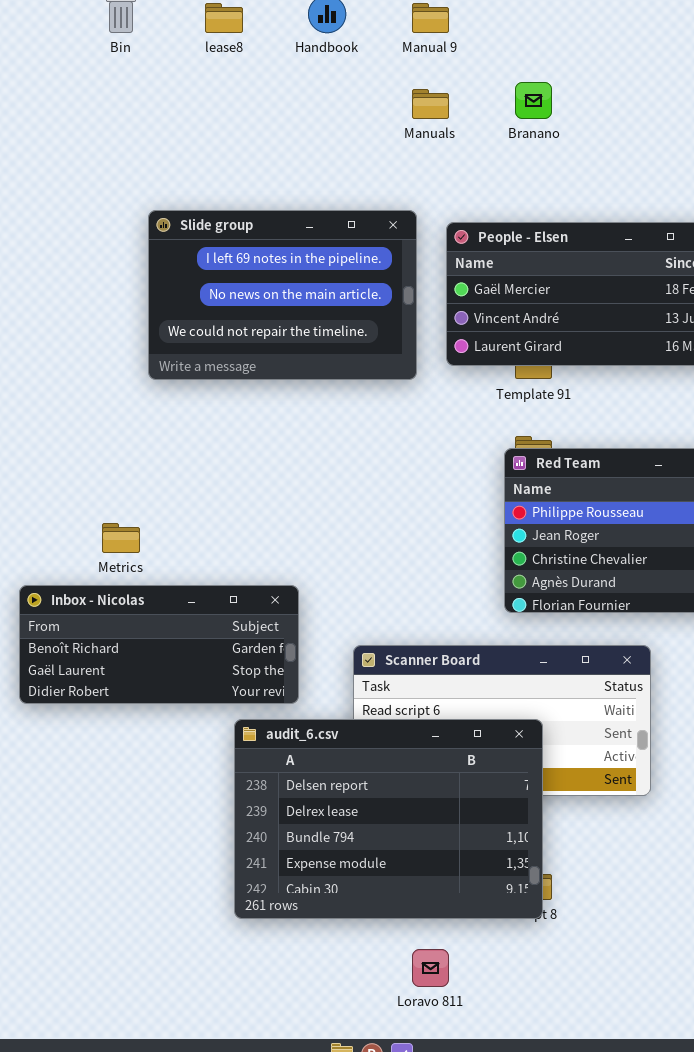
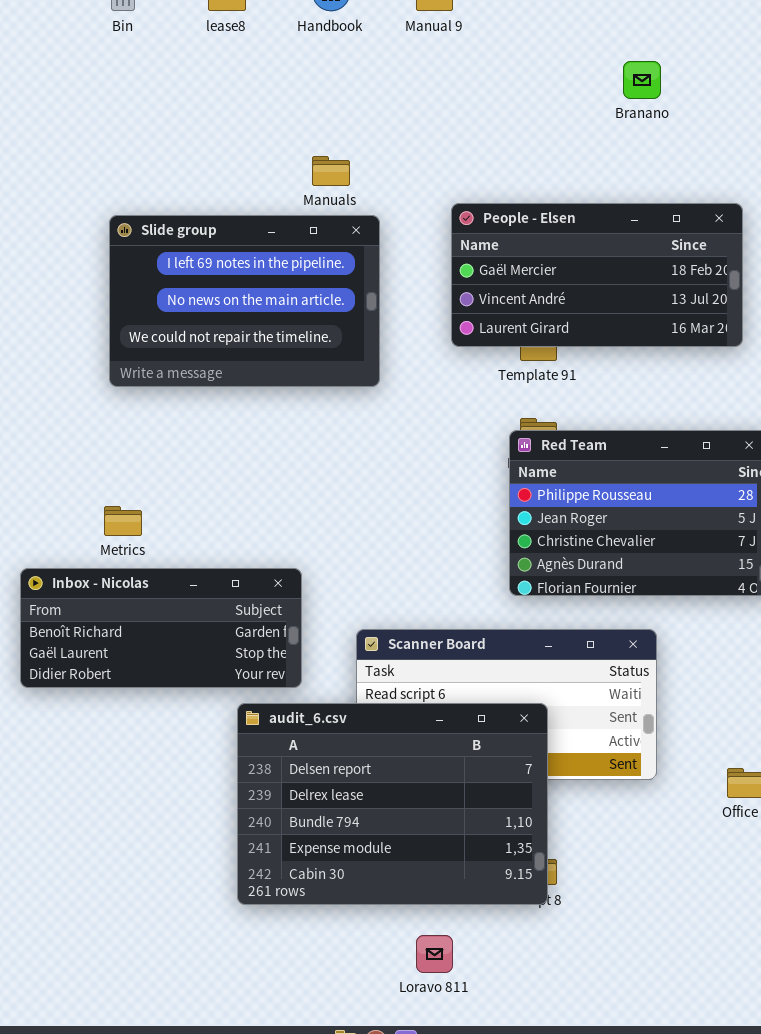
Branano: [515,82,552,119] -> [623,61,661,99], moved
Manuals: [412,89,449,119] -> [312,156,350,186], moved
Slide group: [148,210,417,380] -> [109,215,380,387], moved

